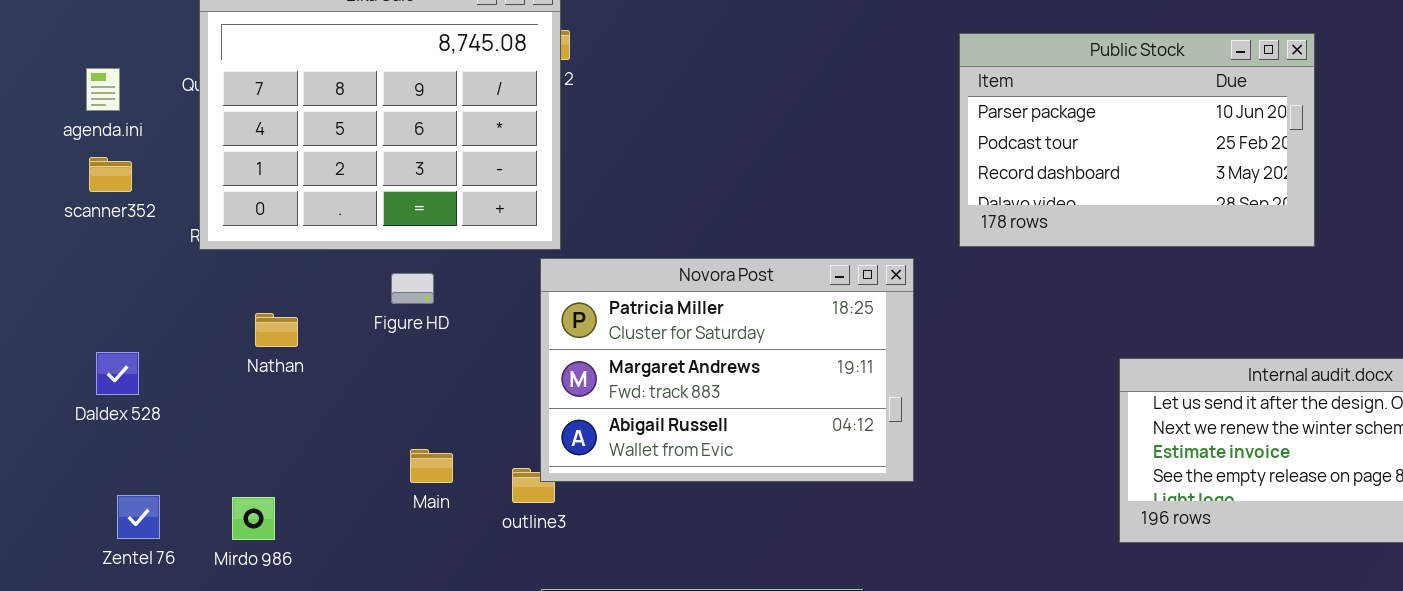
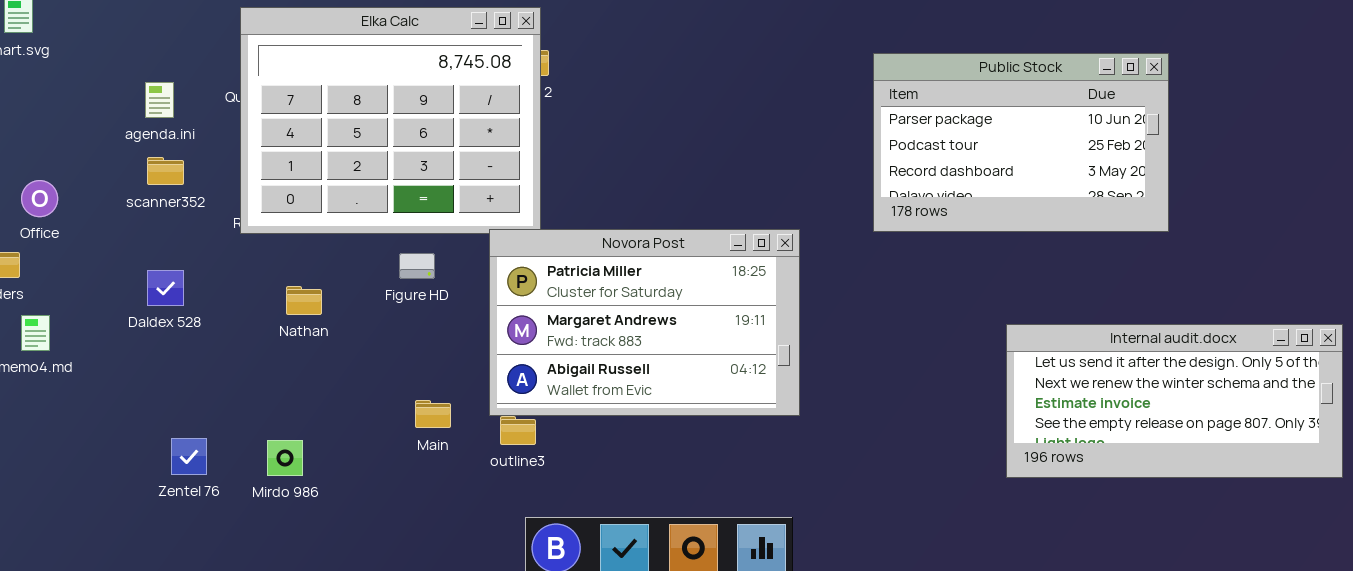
Novora Post: [540,258,914,482] -> [489,229,800,416], moved
Daldex 528: [96,352,139,395] -> [147,270,184,306], moved

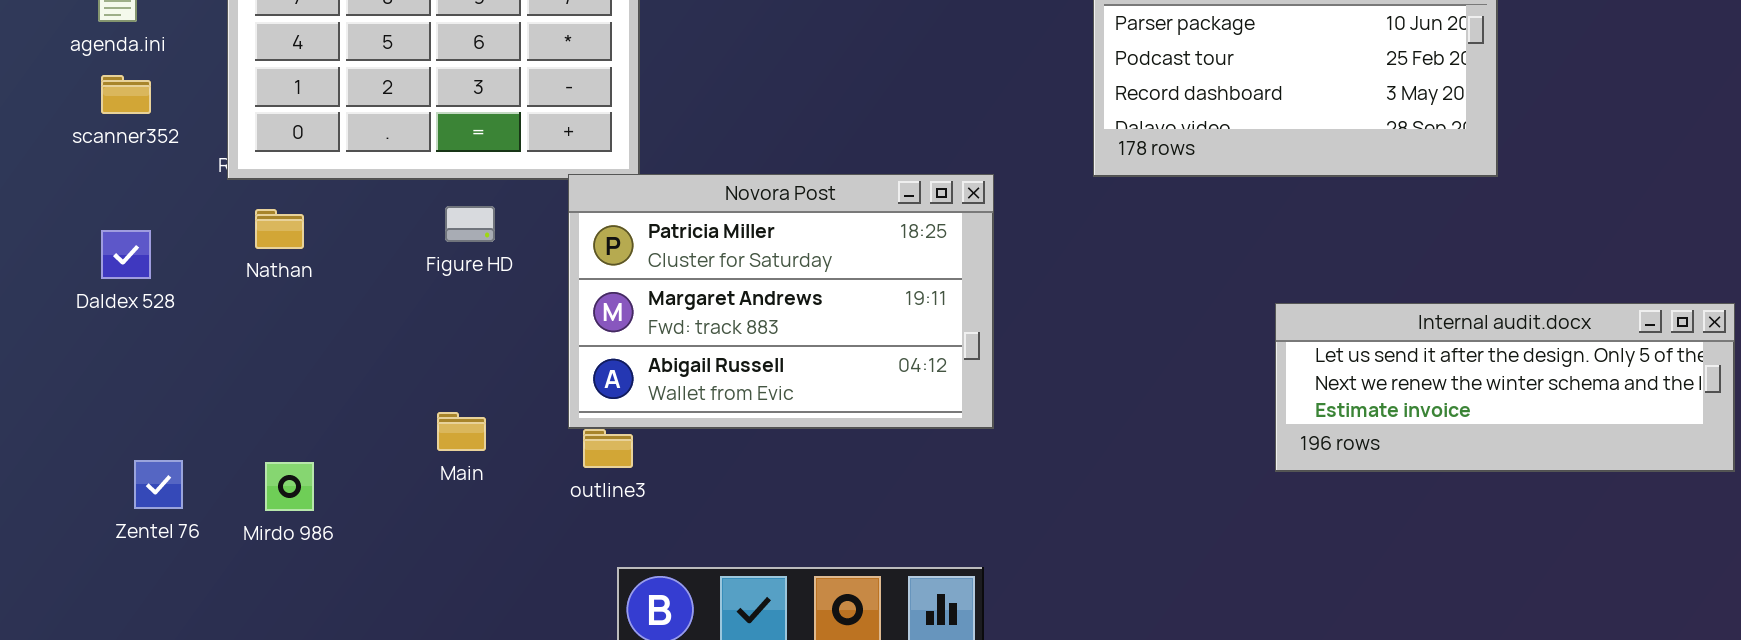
Nathan: [286,286,322,315] -> [255,209,304,249], moved
Internal audit.docx: [1006,324,1343,478] -> [1275,303,1735,472], resized
Main: [415,400,451,428] -> [437,412,486,451], moved

